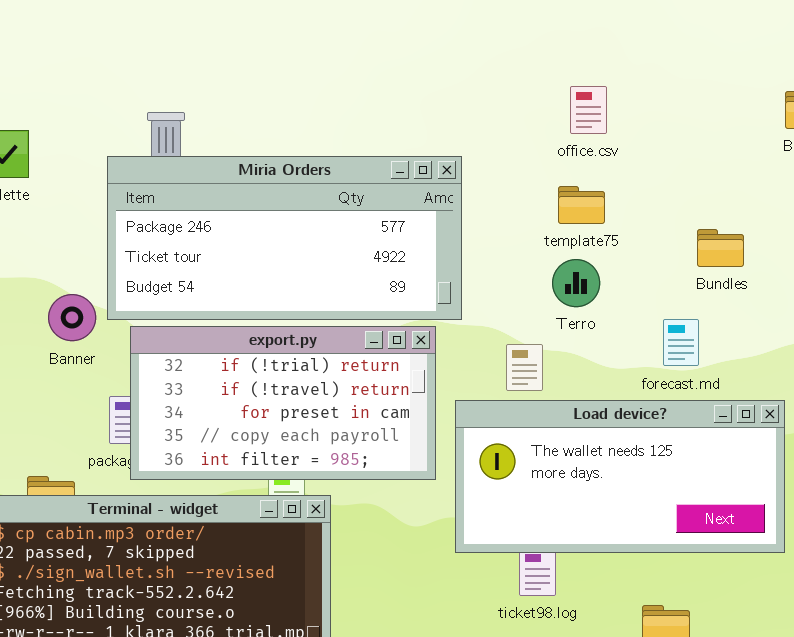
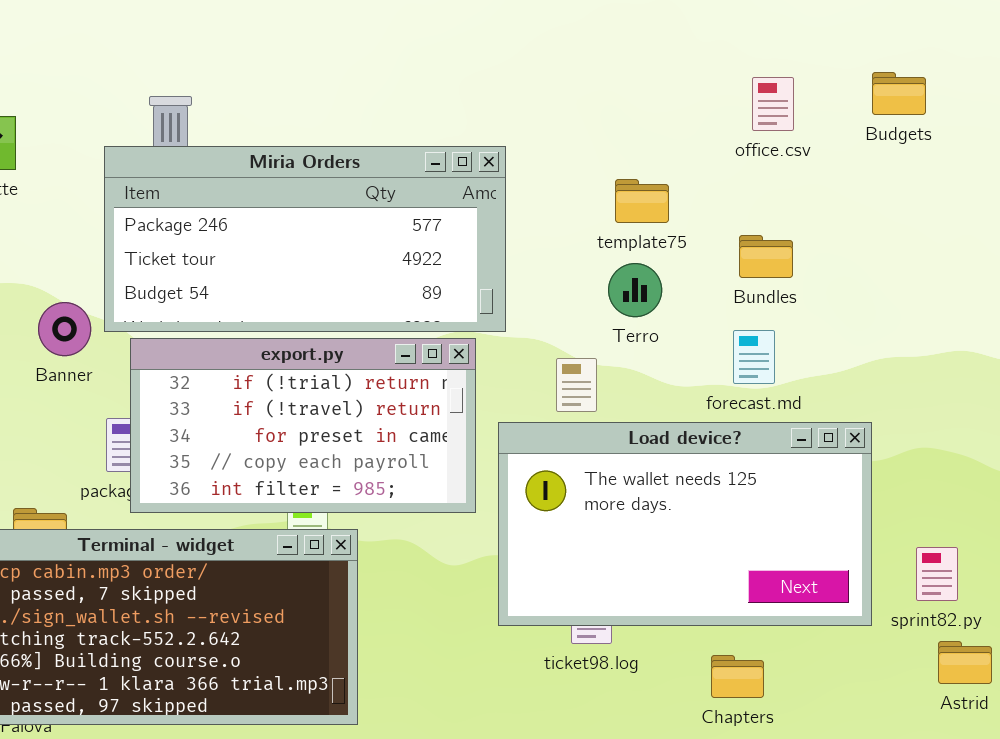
office.csv: [570,86,607,134] -> [752,77,794,131], moved
Bundles: [697,229,744,267] -> [739,235,793,278], moved
Load device?: [455,400,785,553] -> [498,422,872,626], resized

